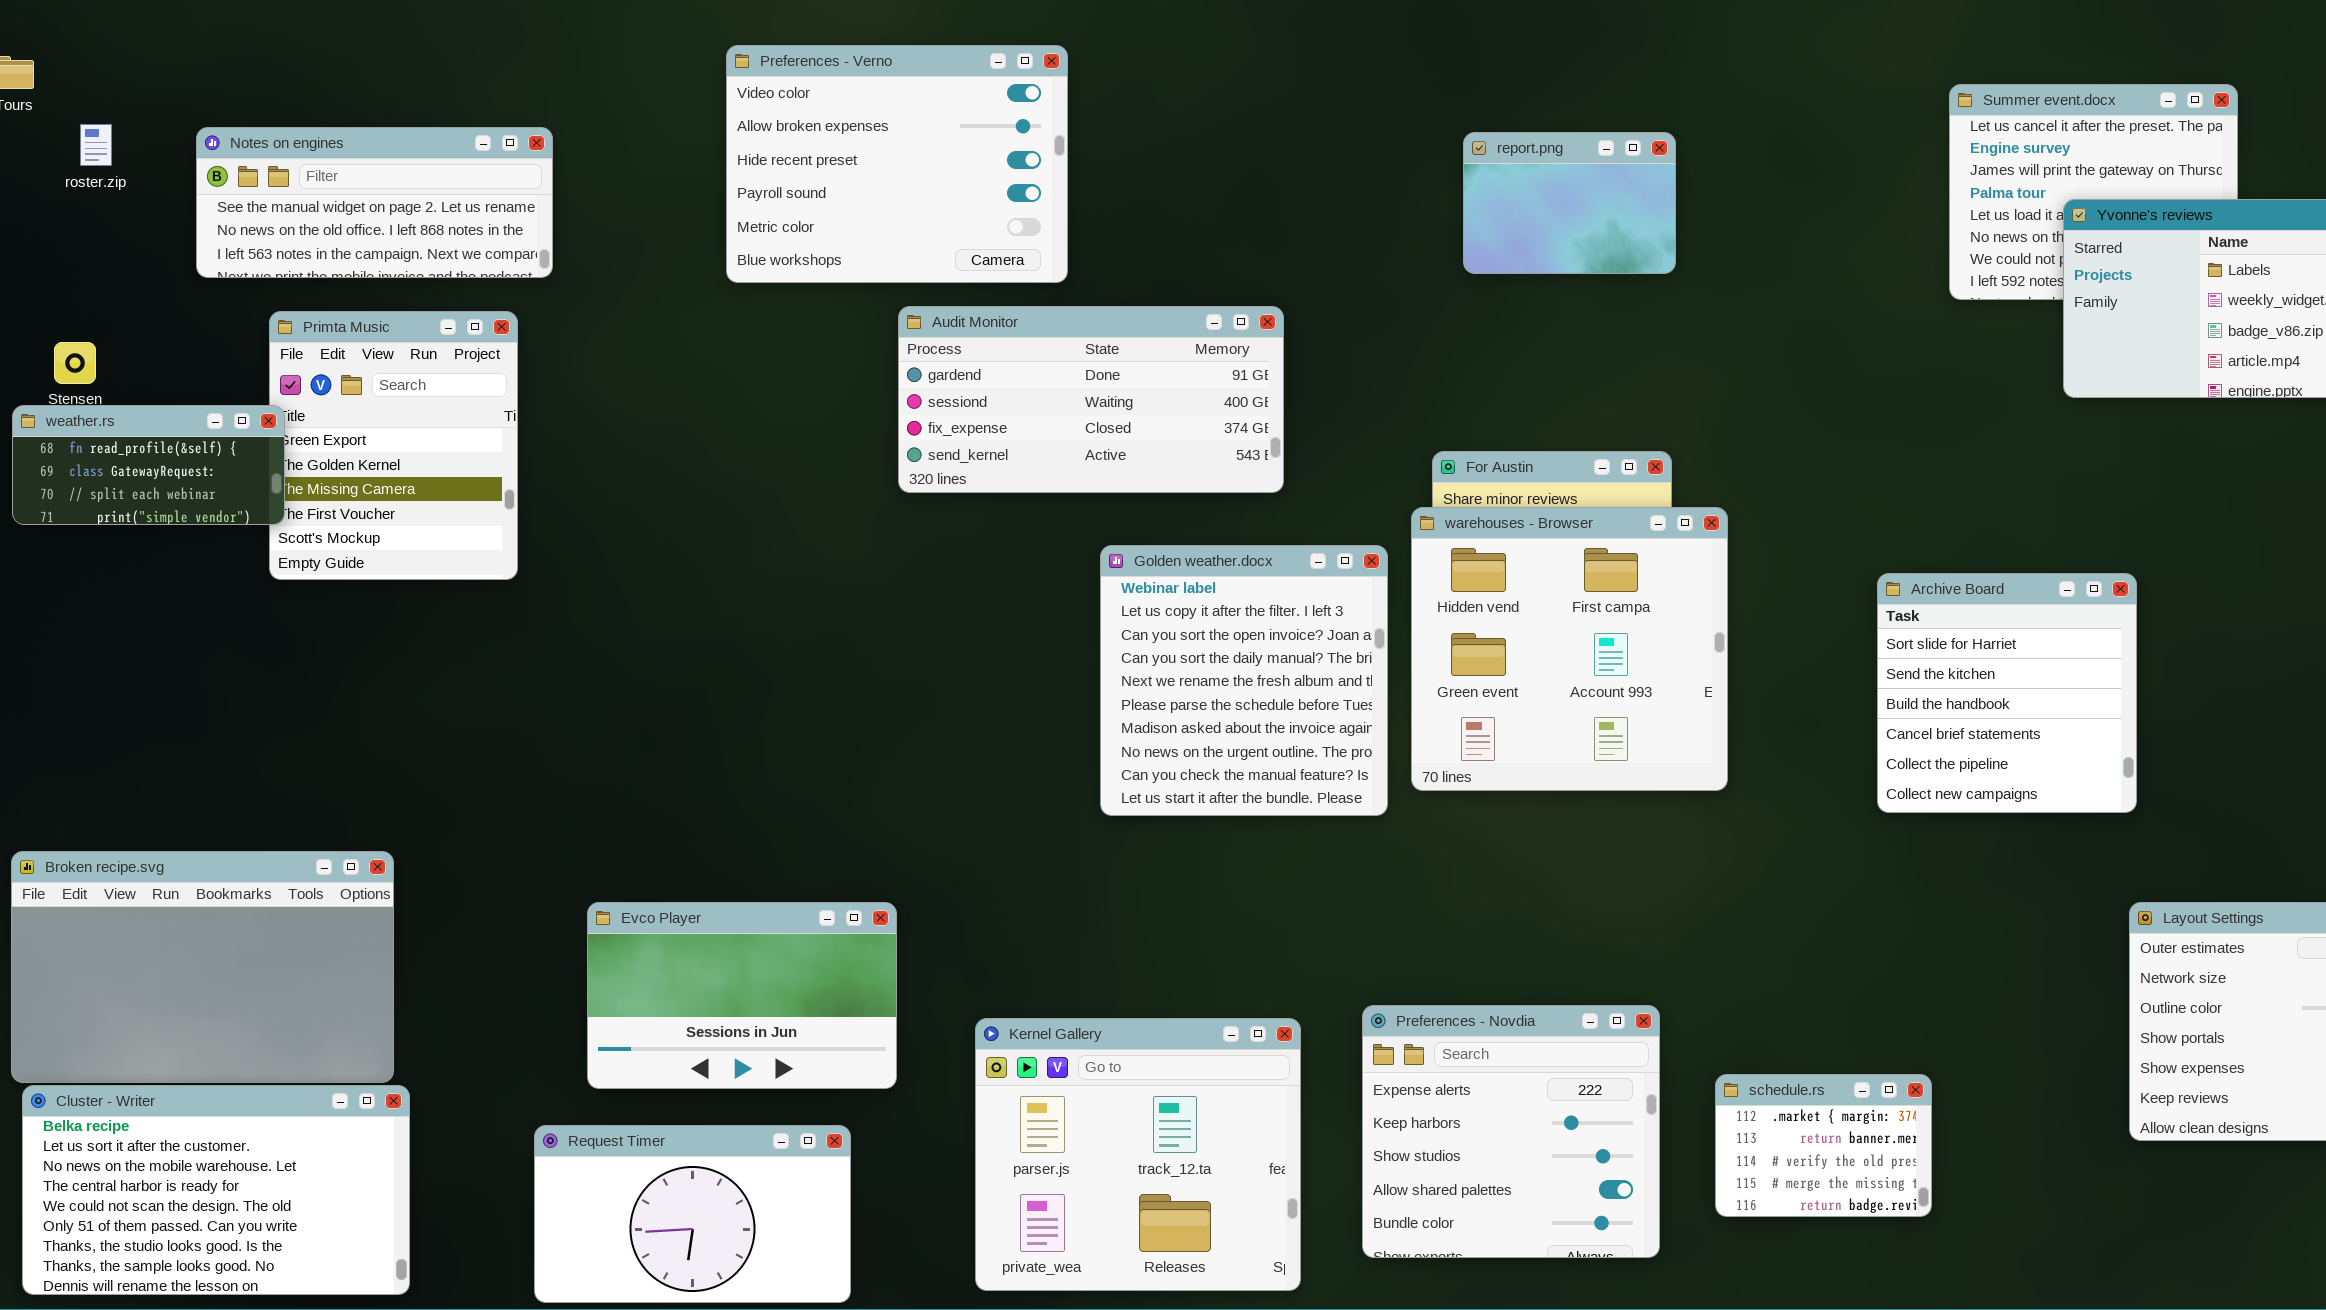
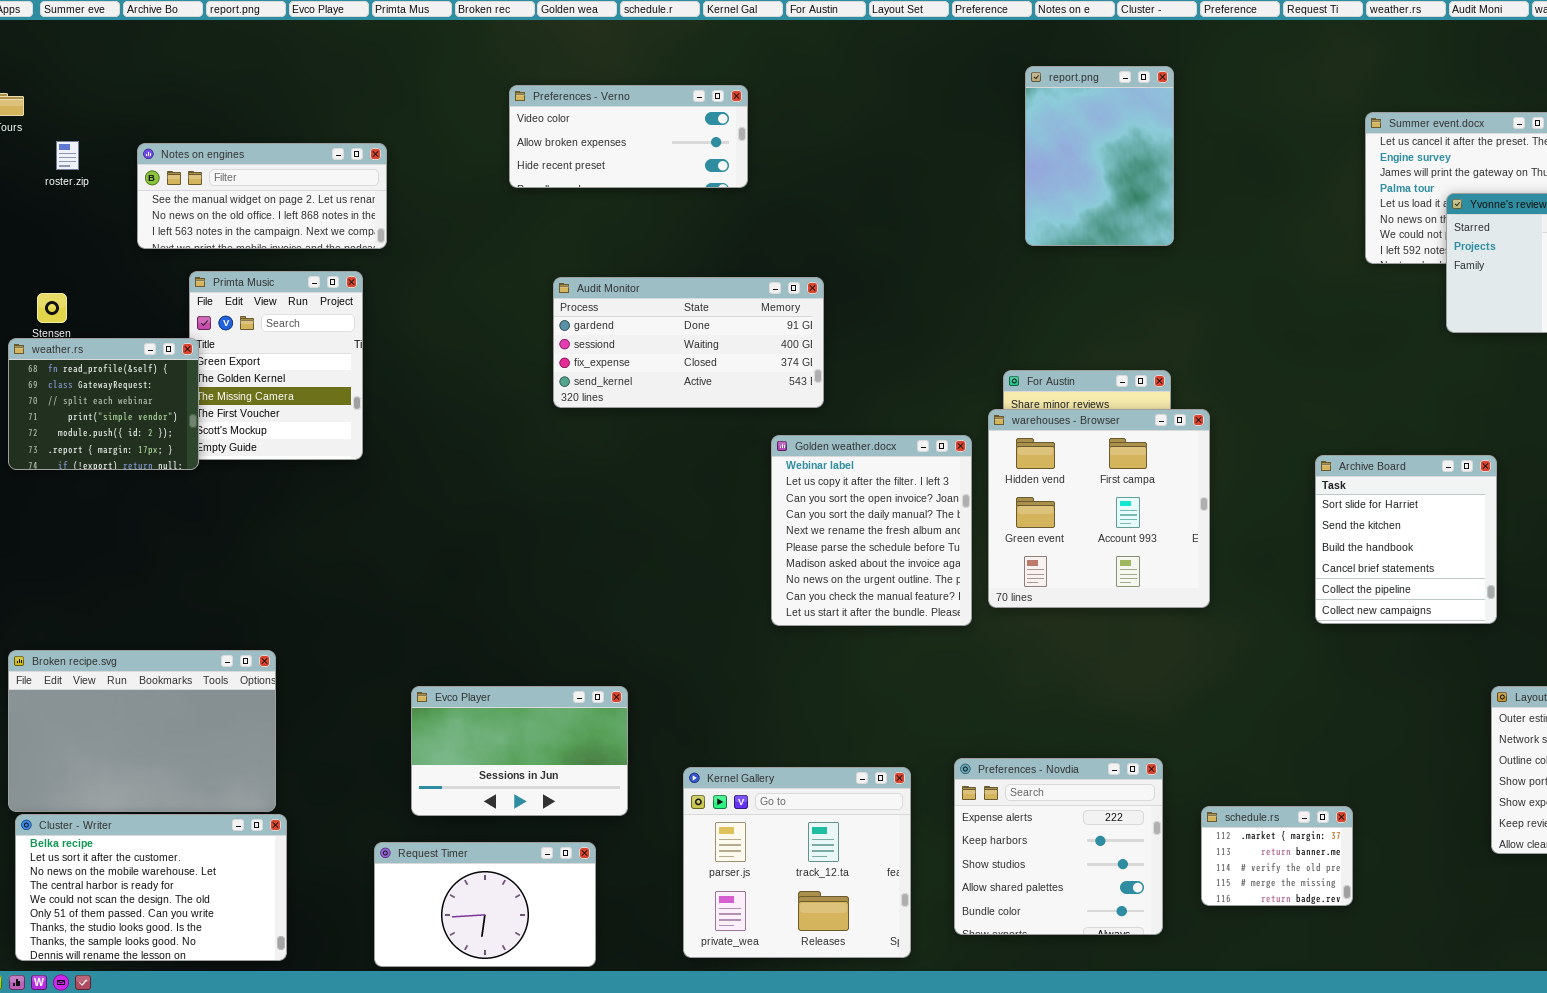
Preferences - Verno: [726,45,1068,283] -> [509,85,748,188], resized
report.png: [1463,132,1676,274] -> [1025,66,1174,246], resized
Audit Monitor: [898,306,1284,493] -> [553,277,824,408], moved
weather.rs: [12,405,285,525] -> [8,338,199,470], resized

